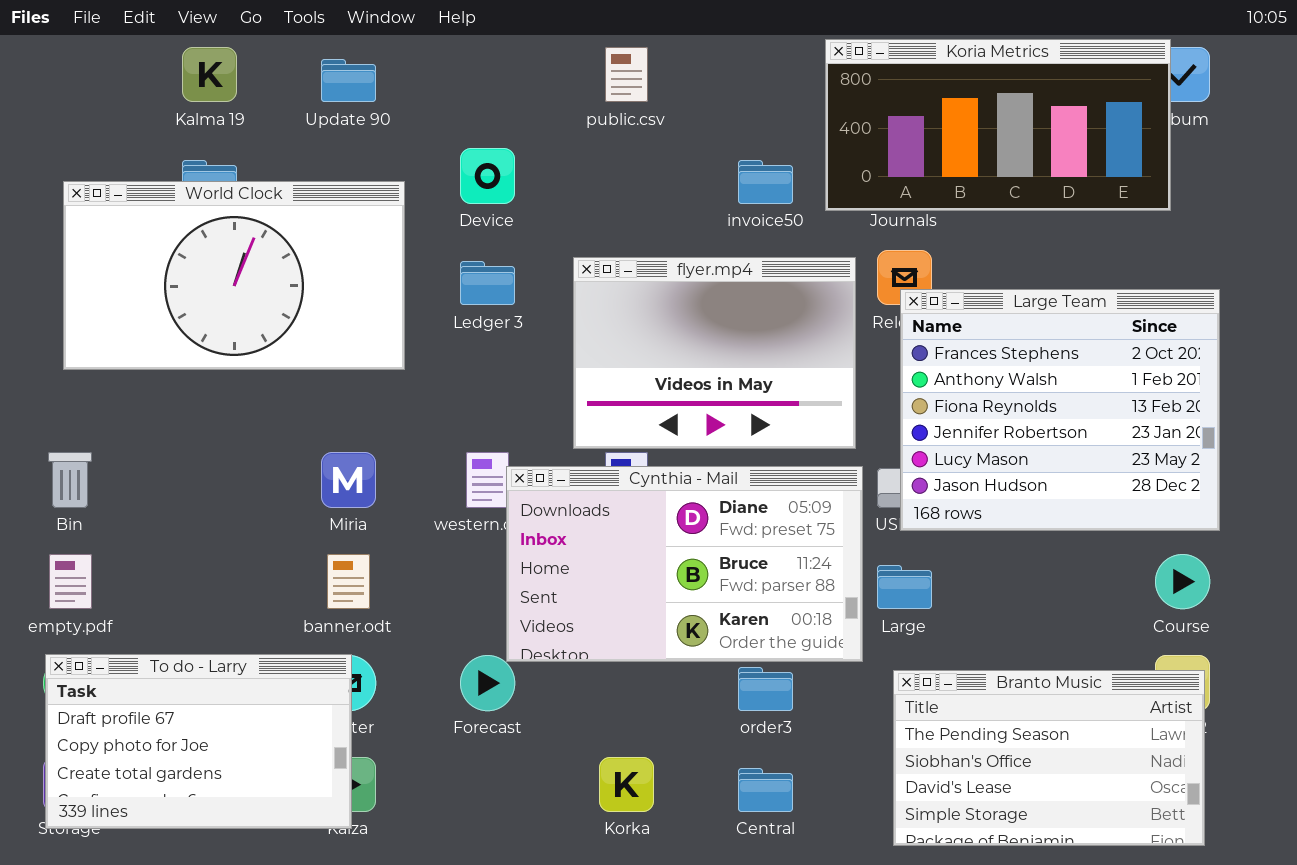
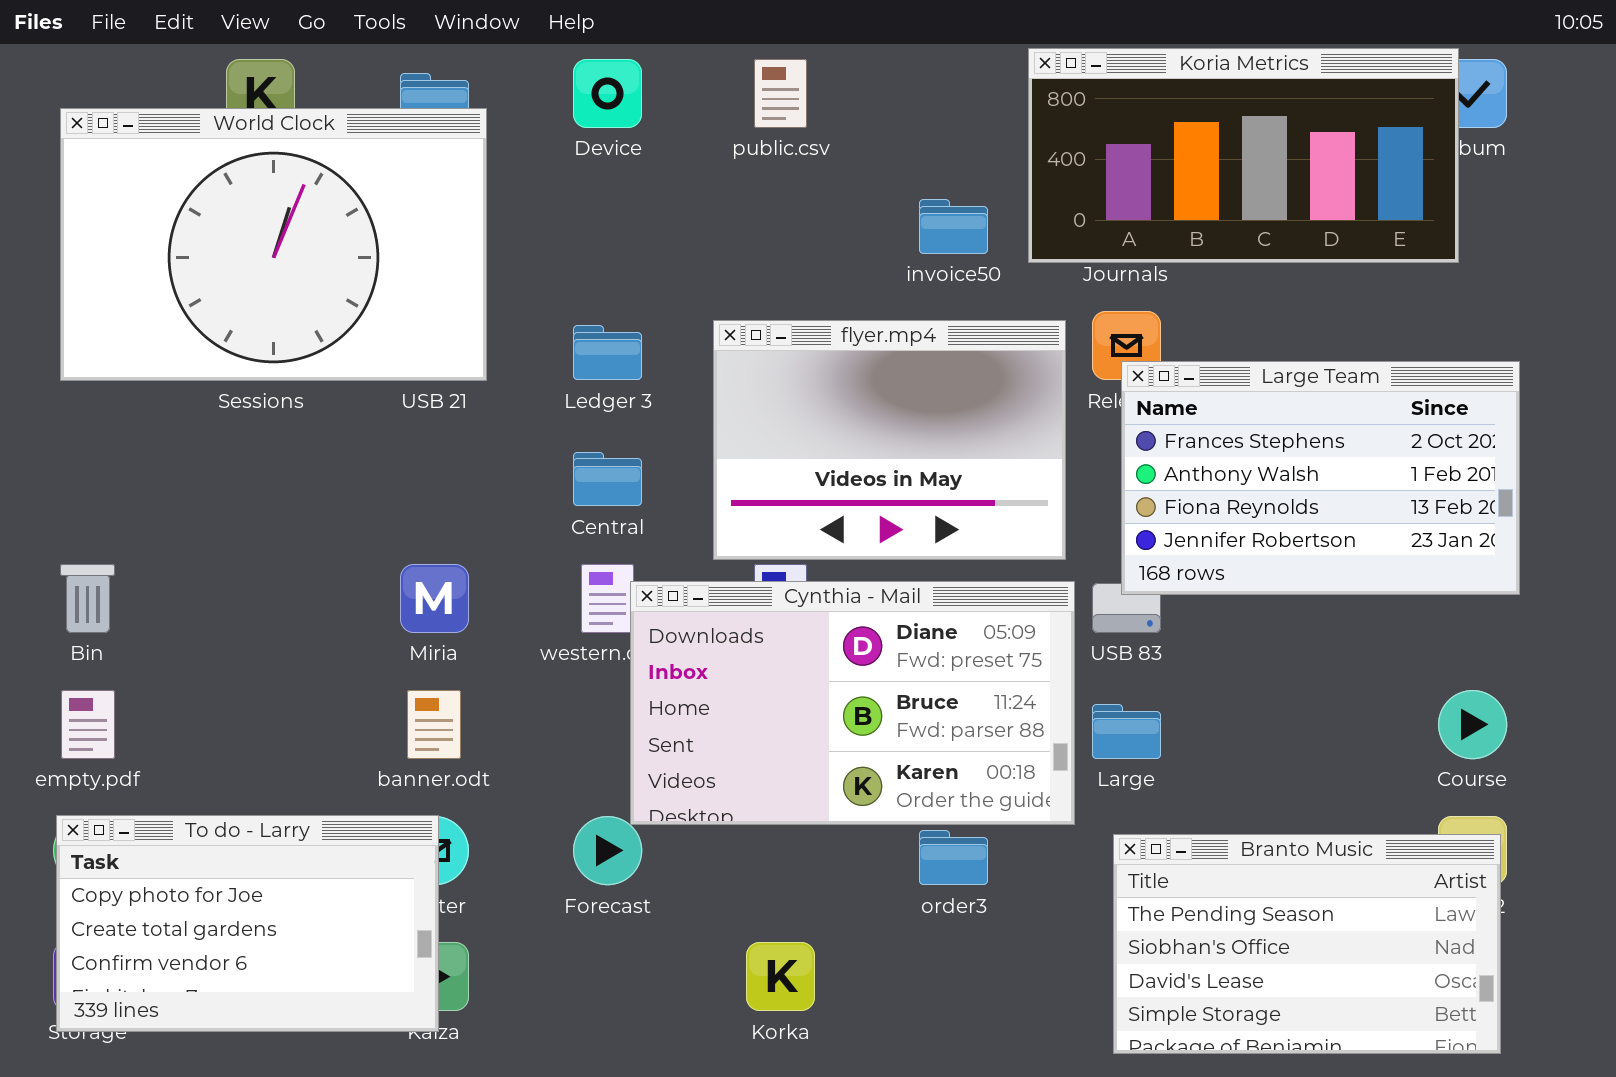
Device: [460,148,515,204] -> [573,59,642,128], moved
World Clock: [63,181,405,370] -> [60,108,487,381], moved, resized
Large Team: [900,289,1220,531] -> [1121,361,1520,595], resized
To do - Larry: [45,654,352,829] -> [56,815,439,1032], scrolled down 1 row
Central: [738,768,793,812] -> [573,452,642,506], moved

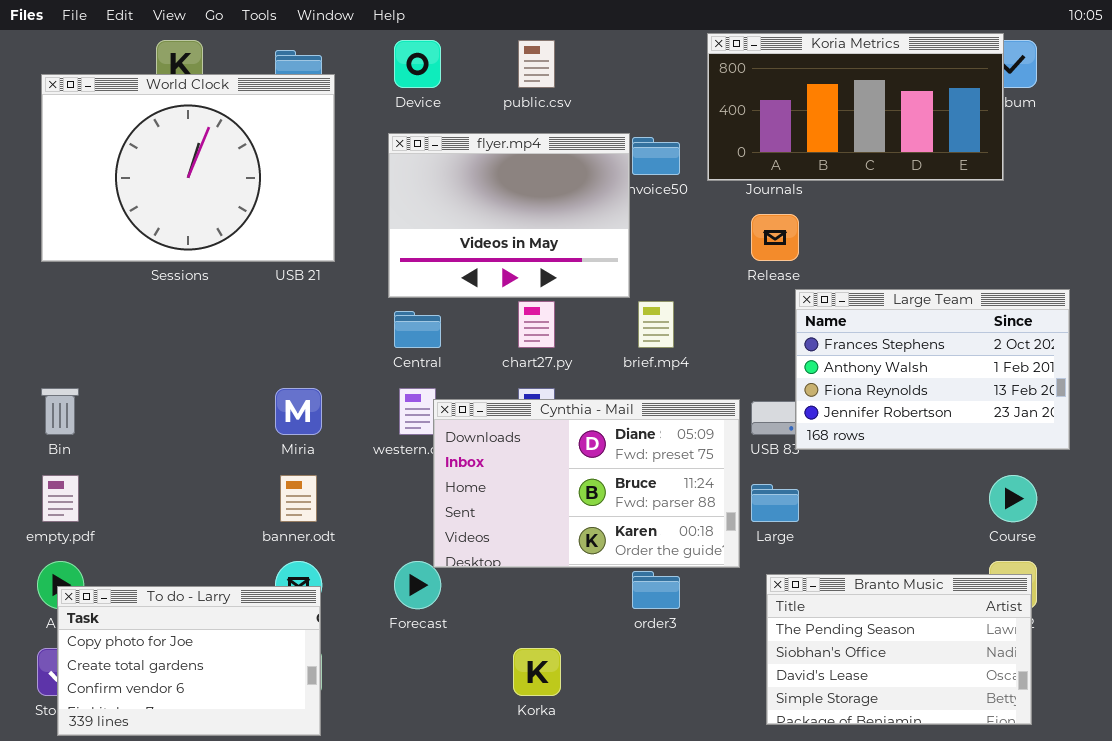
flyer.mp4: [713,320,1066,560] -> [388,133,630,298], moved
Large Team: [1121,361,1520,595] -> [795,289,1070,450], moved
To do - Larry: [56,815,439,1032] -> [57,586,321,736], moved

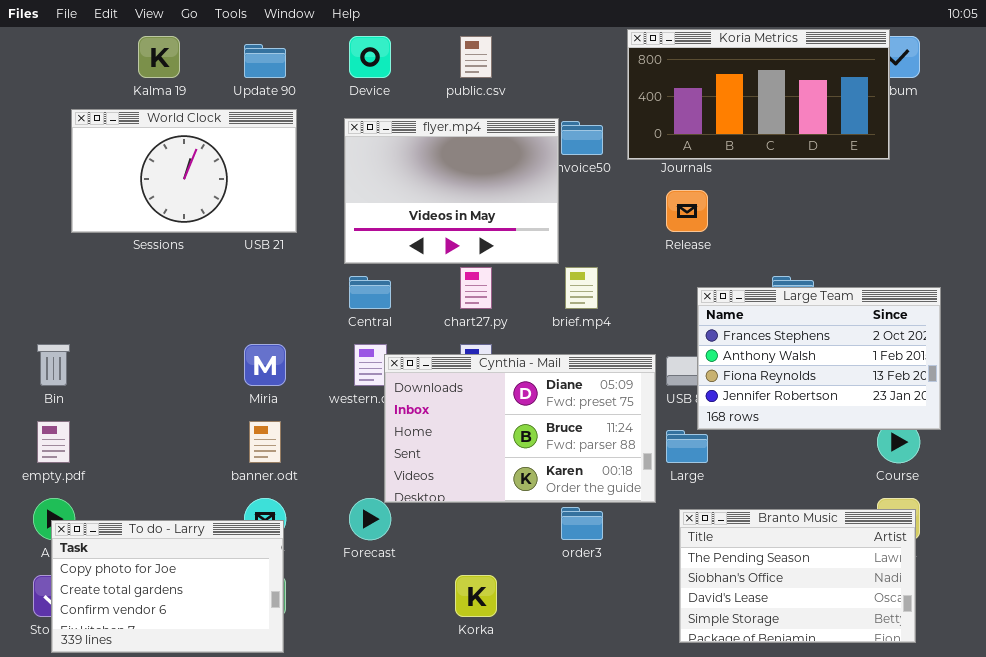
World Clock: [41,74,335,262] -> [71,109,297,233], resized
Large Team: [795,289,1070,450] -> [697,287,941,430], moved

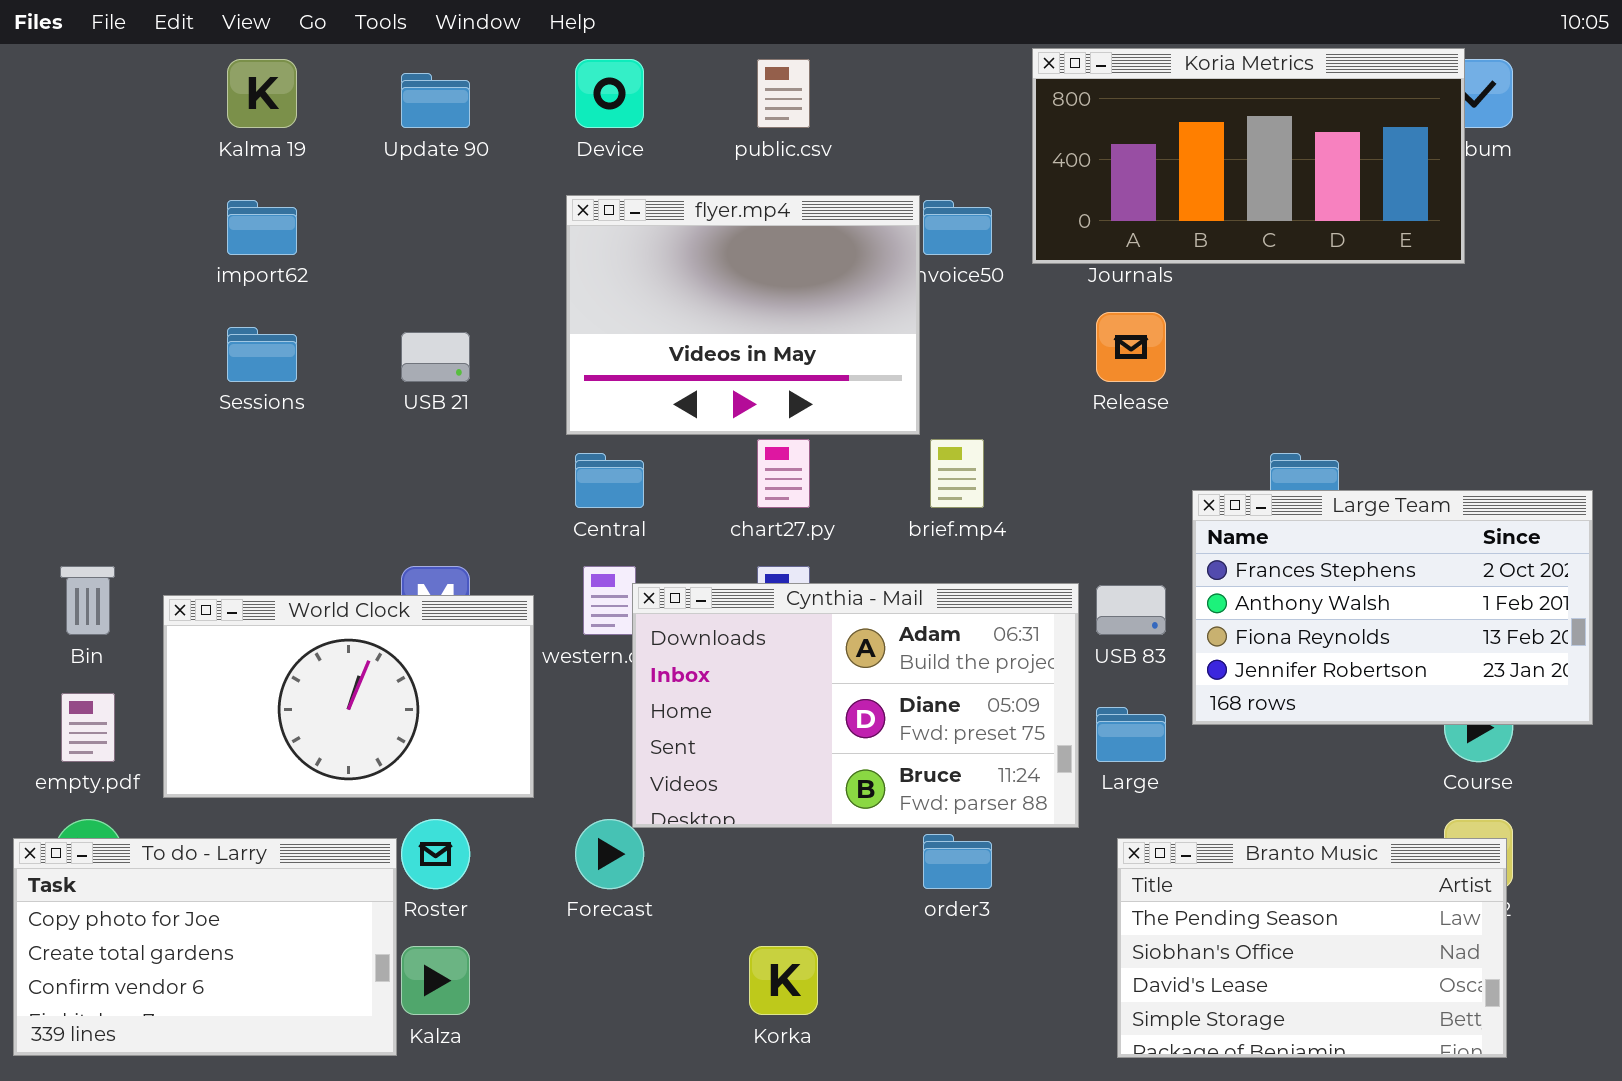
World Clock: [71,109,297,233] -> [163,595,534,798], moved
Large Team: [697,287,941,430] -> [1192,490,1593,725], moved
Cynthia - Mail: [384,354,656,503] -> [632,583,1079,828], scrolled up 1 row
To do - Larry: [51,520,284,653] -> [13,838,397,1056], moved

